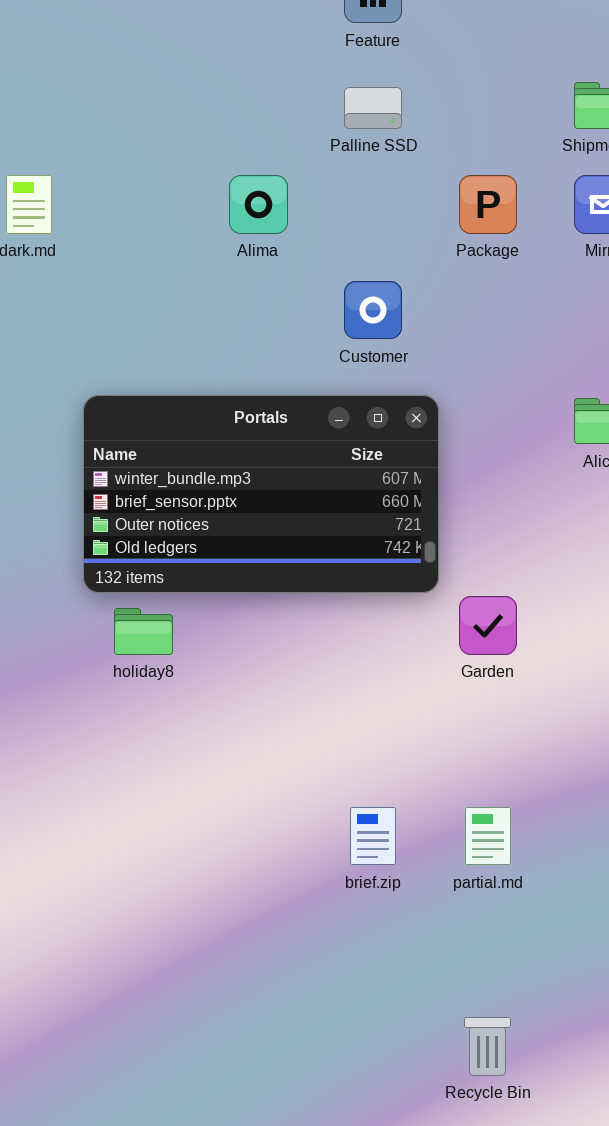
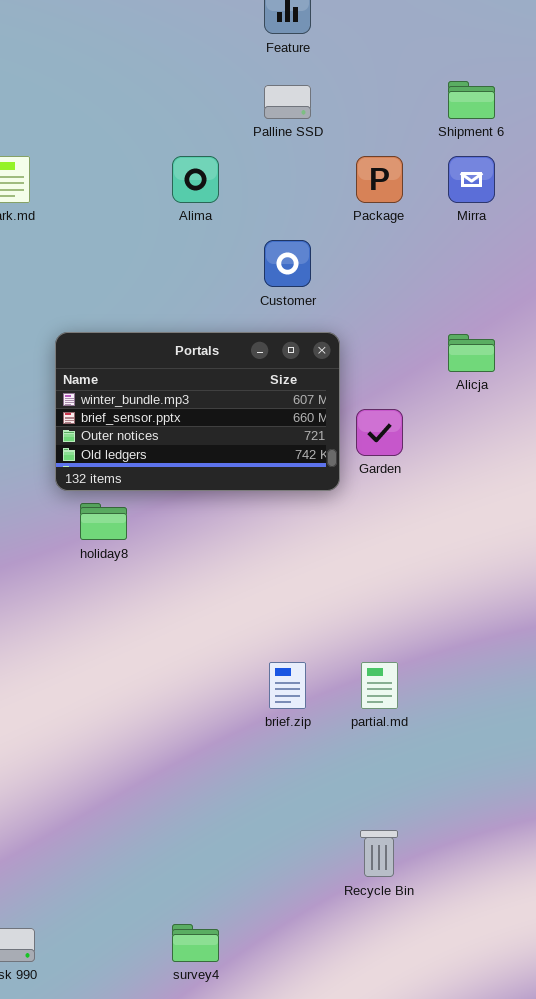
Garden: [459,596,517,655] -> [356,409,403,456], moved

